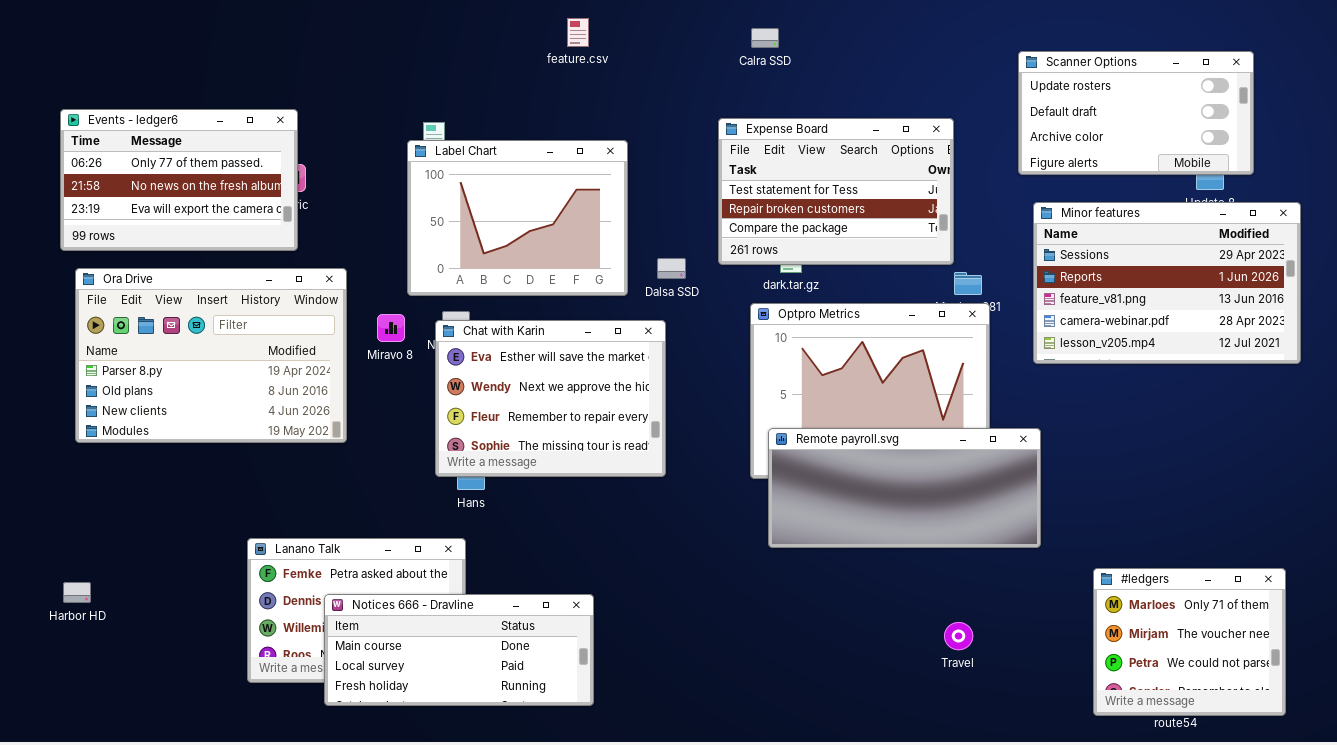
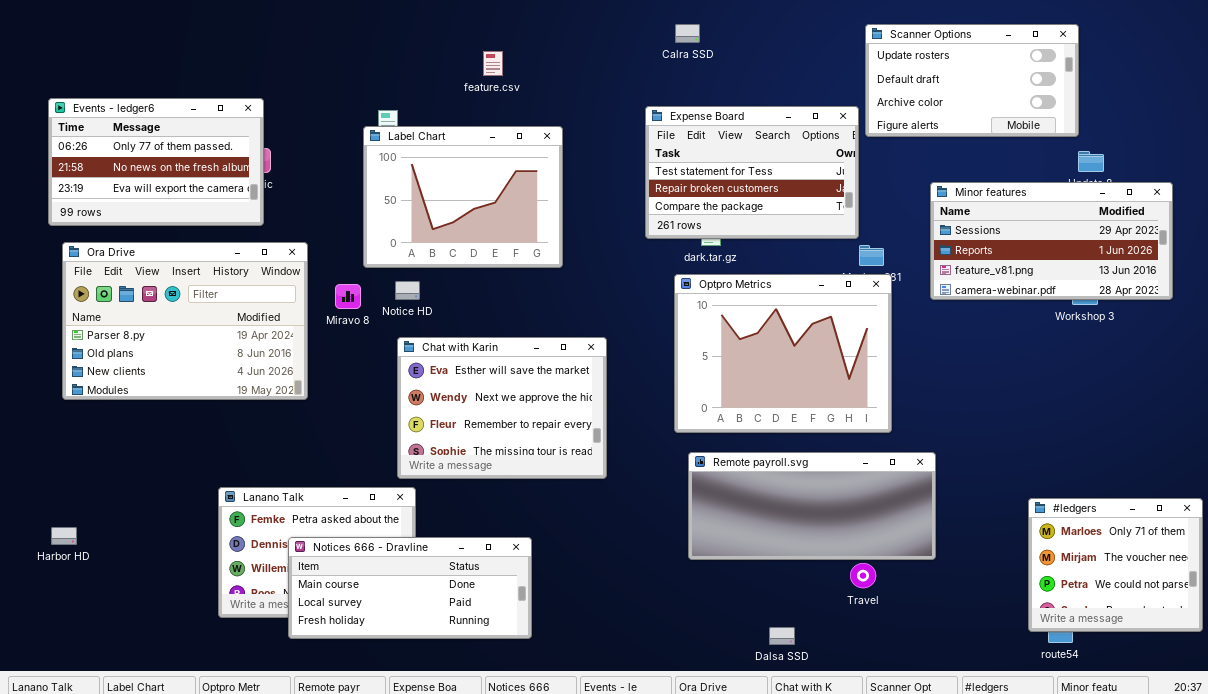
feature.csv: [567,18,589,47] -> [483,51,503,76], moved
Scanner Options: [1018,51,1254,175] -> [865,24,1079,137], moved
Minor features: [1033,202,1301,364] -> [930,182,1173,300], resized
Dalsa SSD: [657,258,686,279] -> [769,627,795,645], moved
Chat with Karin: [435,320,666,477] -> [397,337,607,479], moved
Remote payroll.svg: [768,428,1041,548] -> [688,452,936,560], moved
#ledgers: [1093,568,1286,716] -> [1028,498,1203,632], moved

